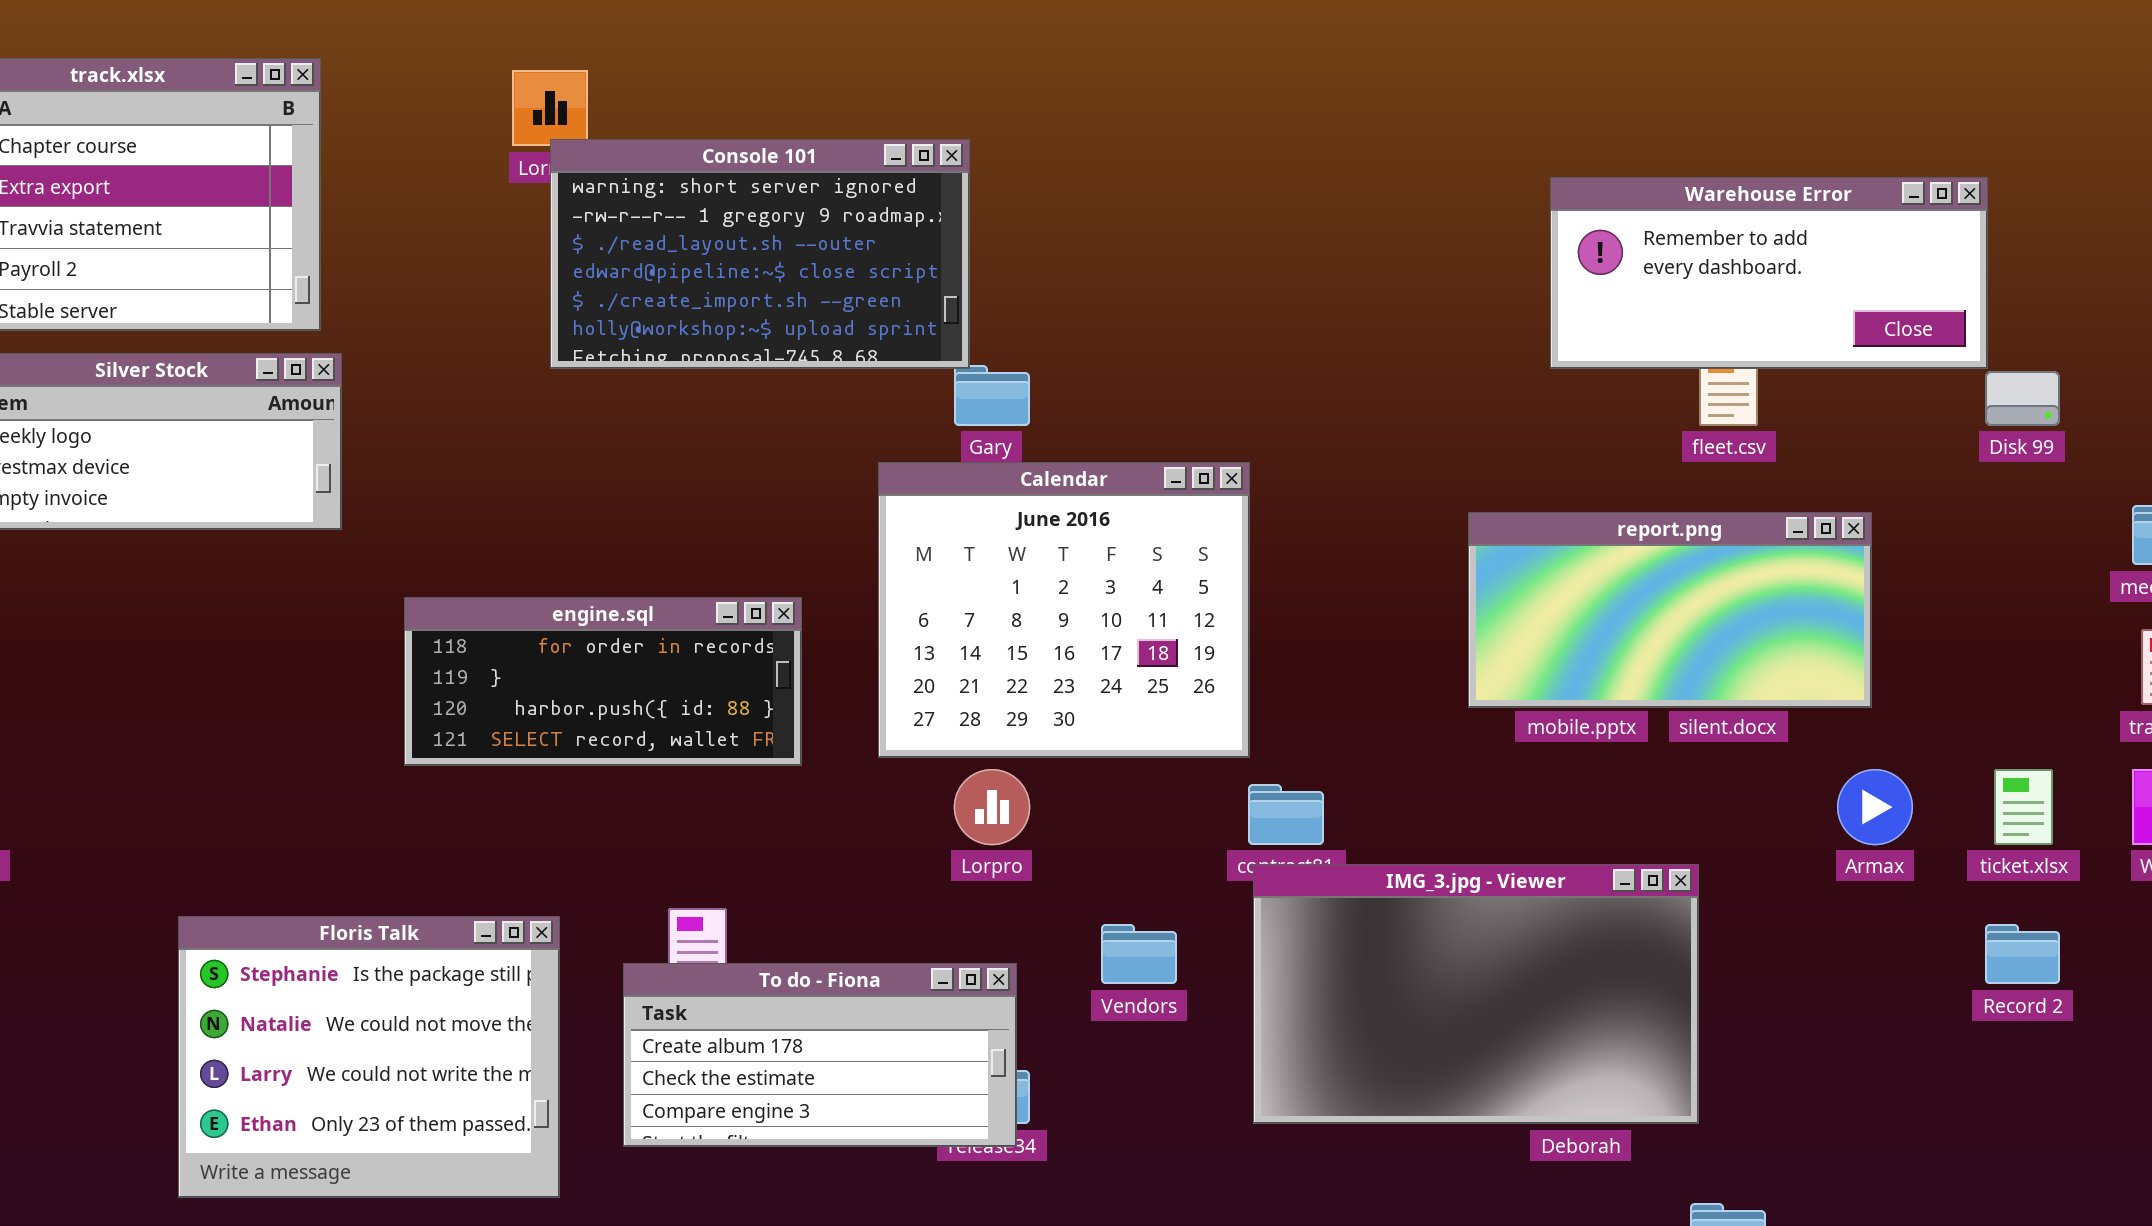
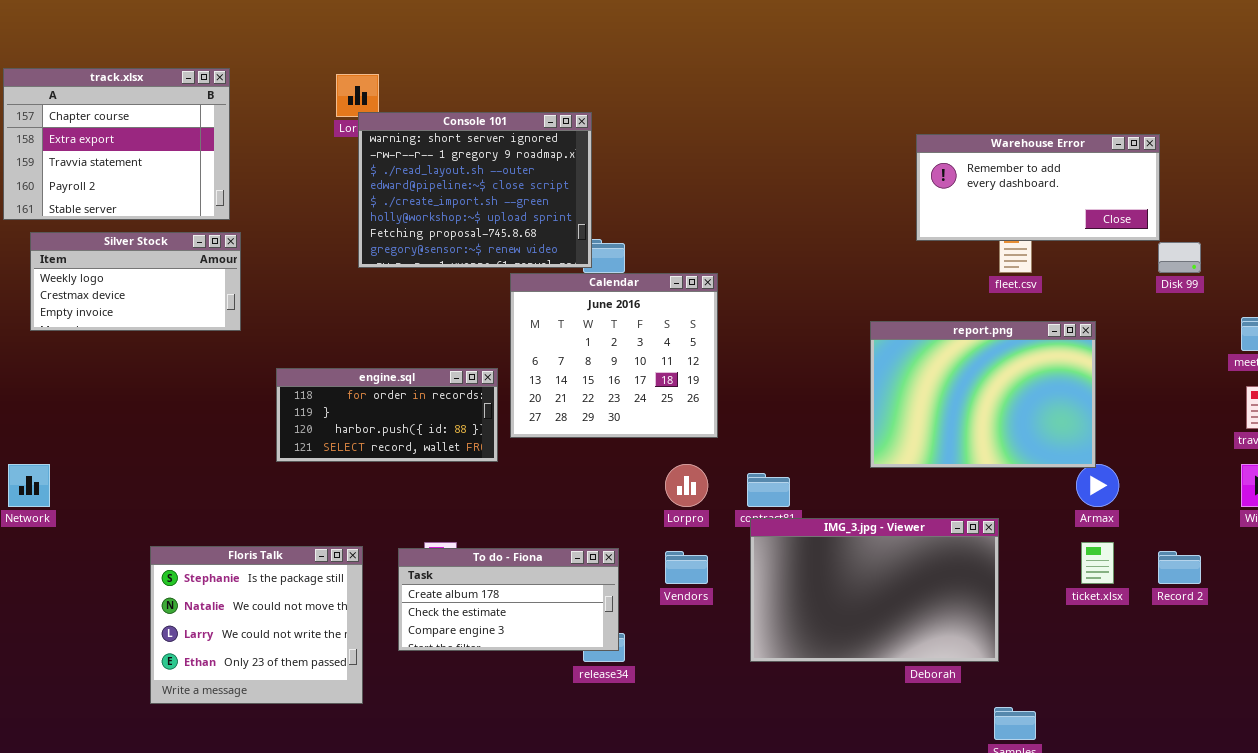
Console 101: [550,139,970,369] -> [358,112,592,268], resized
Calendar: [878,462,1250,758] -> [510,273,718,438], moved
report.png: [1468,512,1872,708] -> [870,321,1096,468], resized
Lorpro: [954,769,1030,845] -> [665,464,708,507], moved
ticket.xlsx: [1994,769,2053,845] -> [1081,542,1114,584], moved
To do - Fiona: [623,963,1017,1147] -> [398,548,619,651], moved

